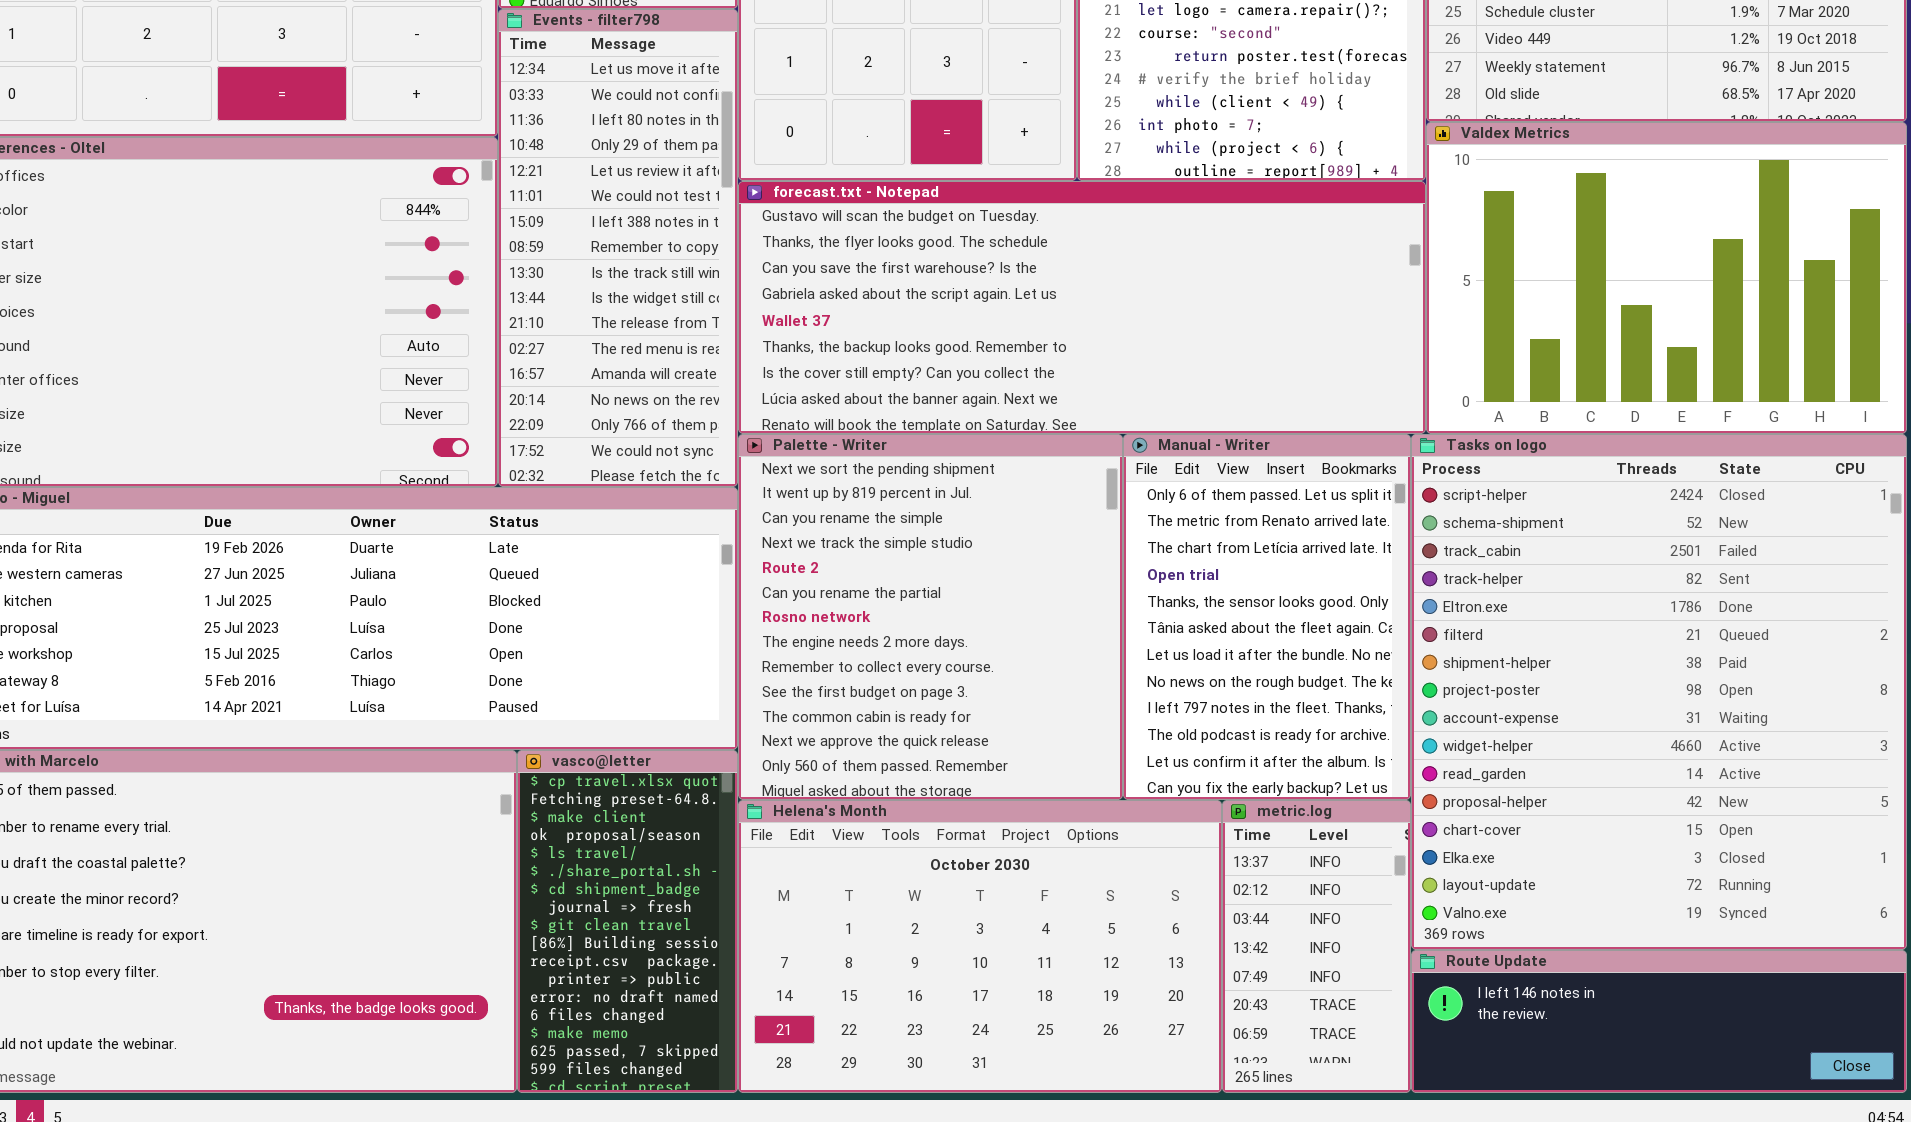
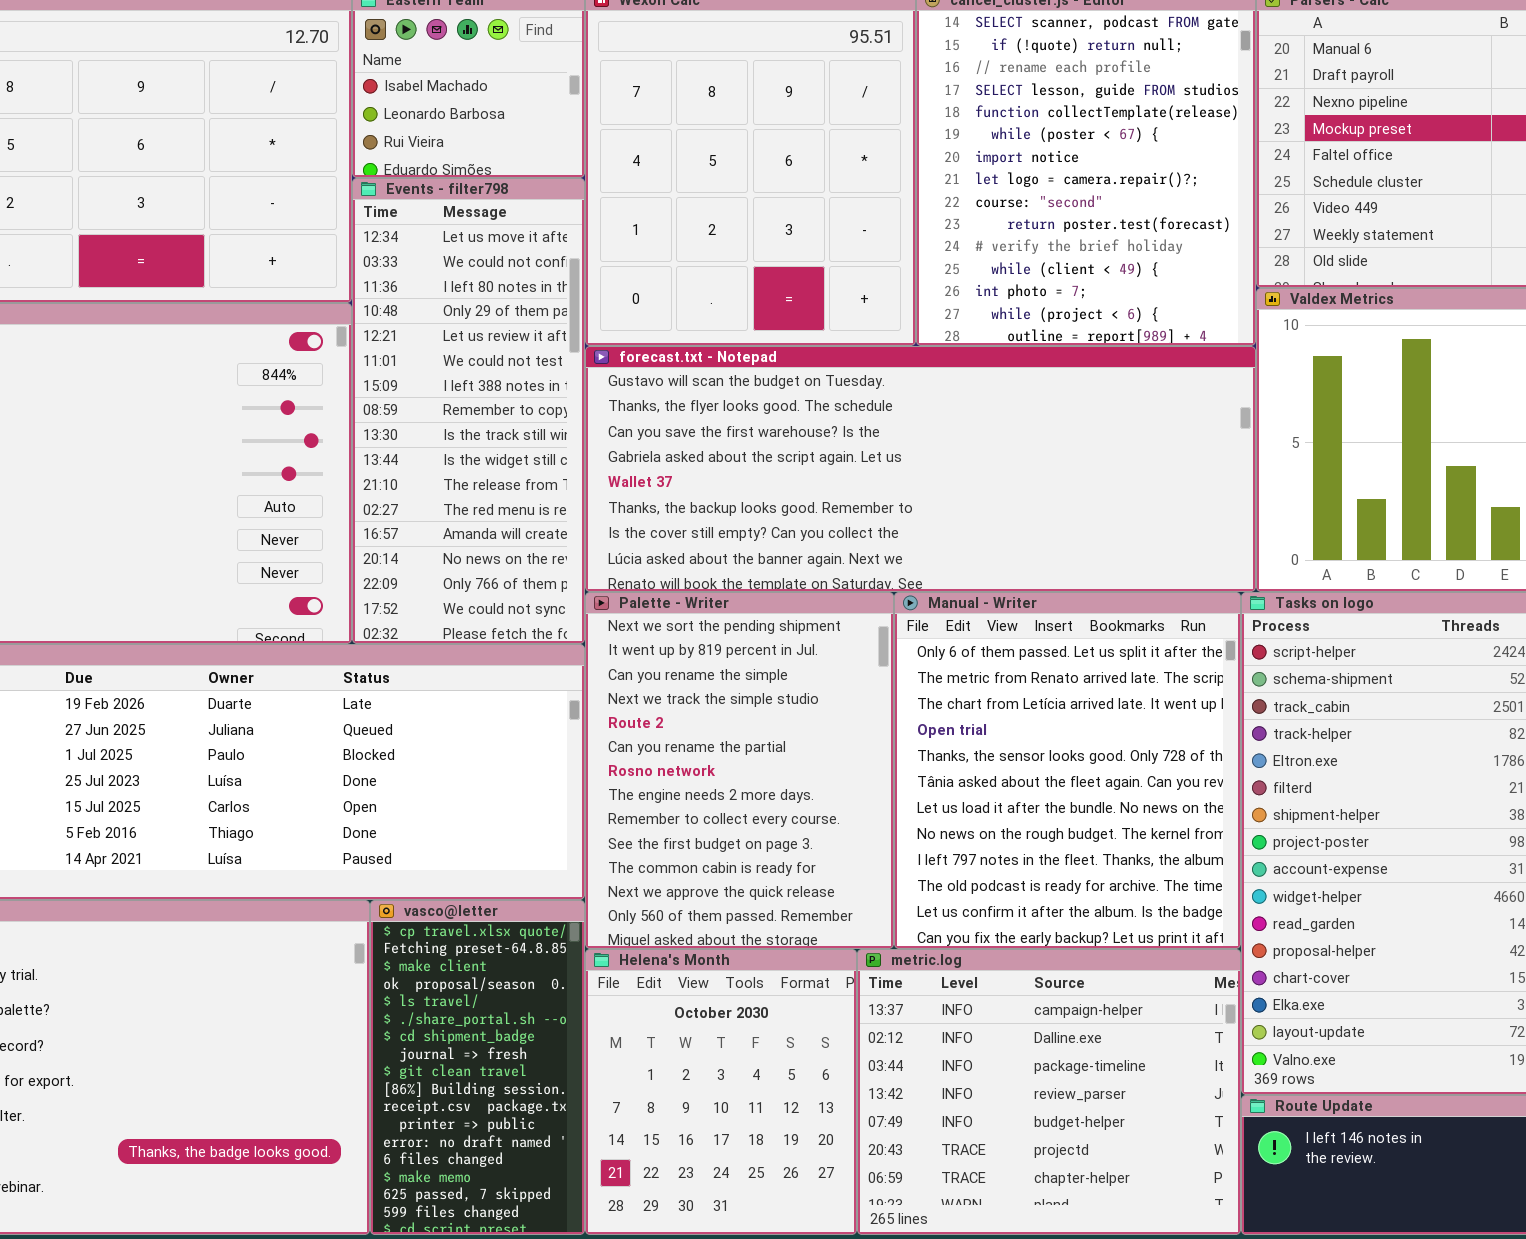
Palette - Writer: [738,434,1123,800] -> [585,592,894,949], resized
Manual - Writer: [1123,434,1411,800] -> [894,592,1241,949], resized
Helena's Month: [738,800,1222,1093] -> [585,949,857,1235], resized
metric.log: [1222,800,1411,1093] -> [857,949,1241,1235], resized

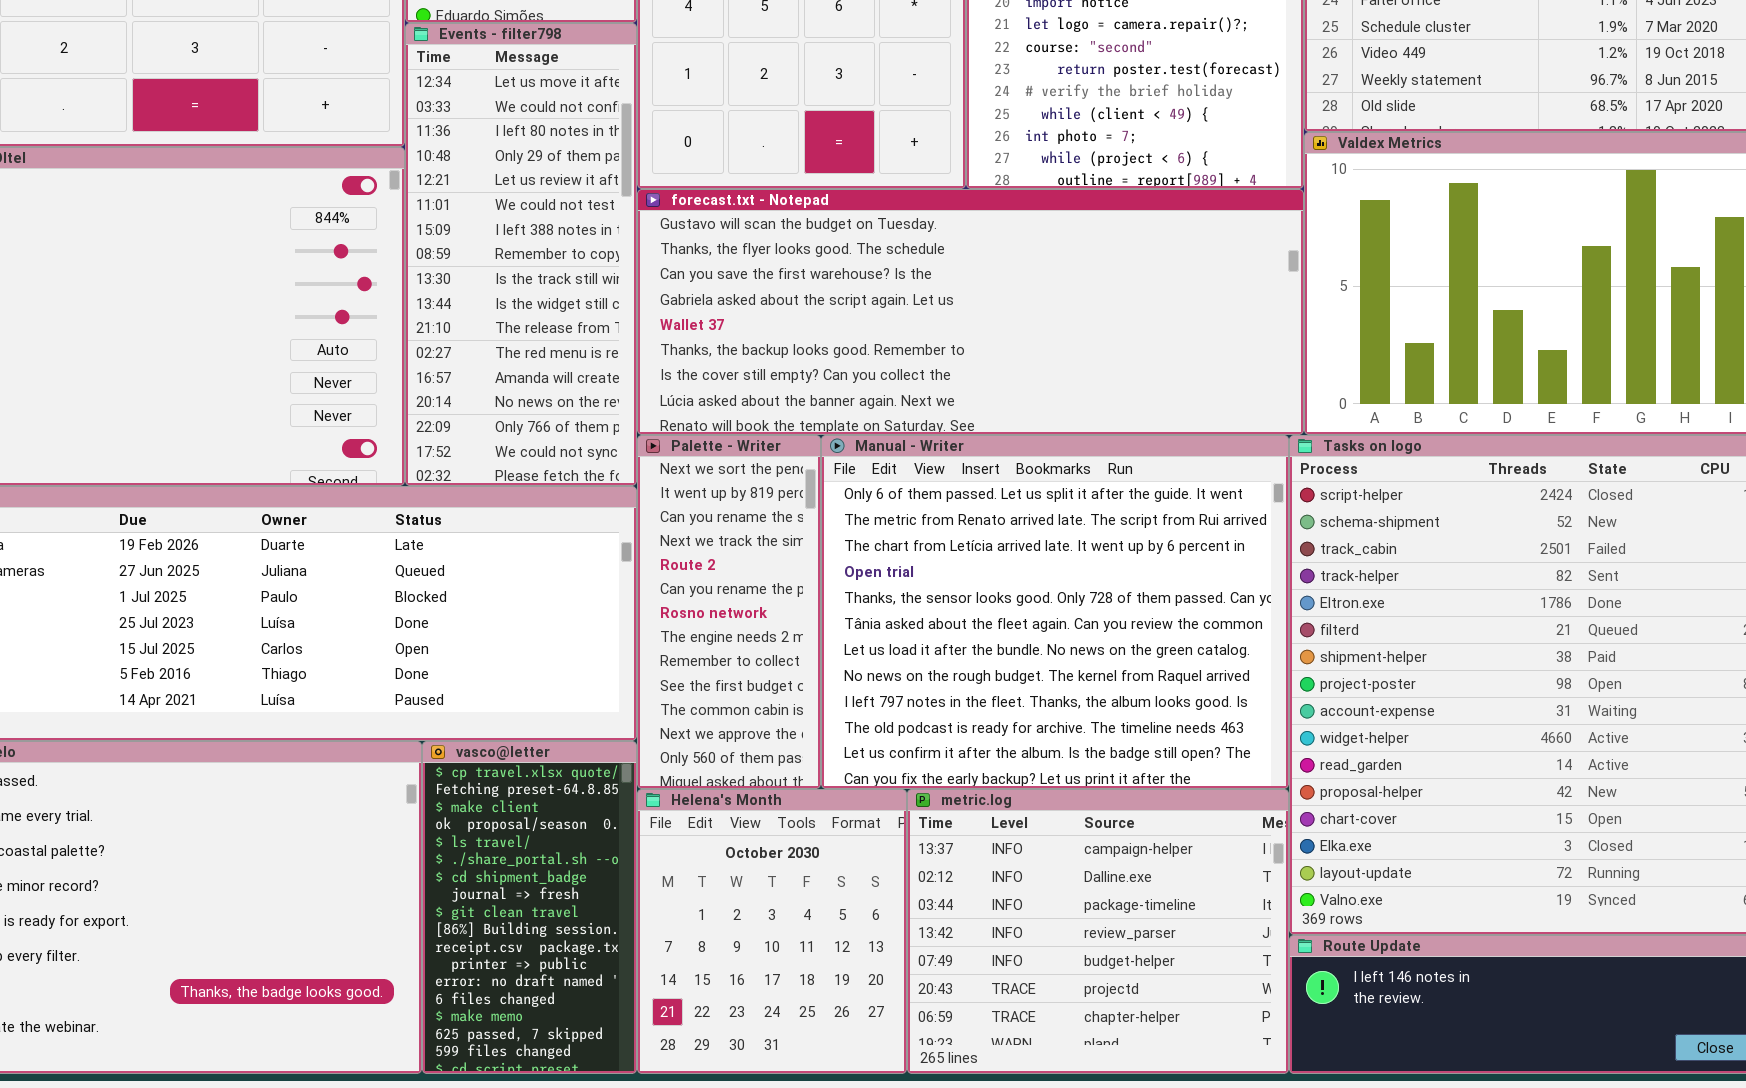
Palette - Writer: [585,592,894,949] -> [637,435,821,789], resized
Manual - Writer: [894,592,1241,949] -> [821,435,1289,789], resized

